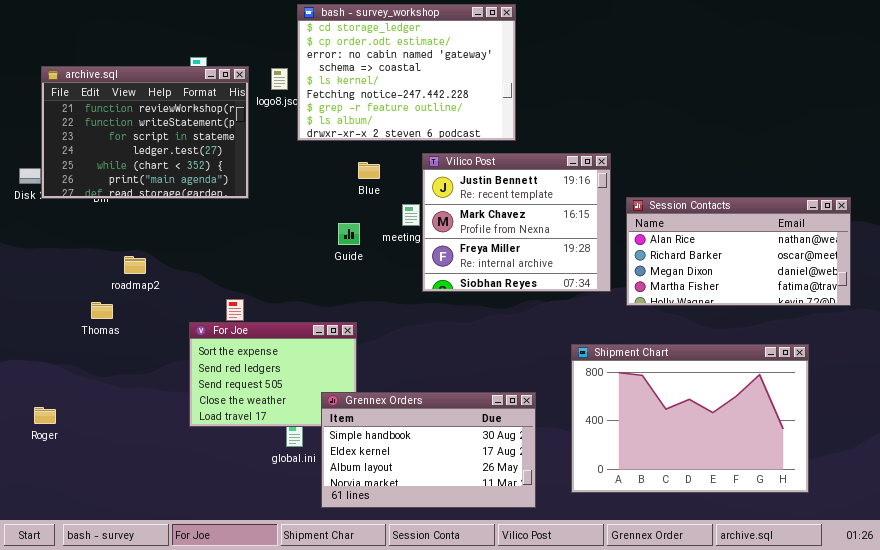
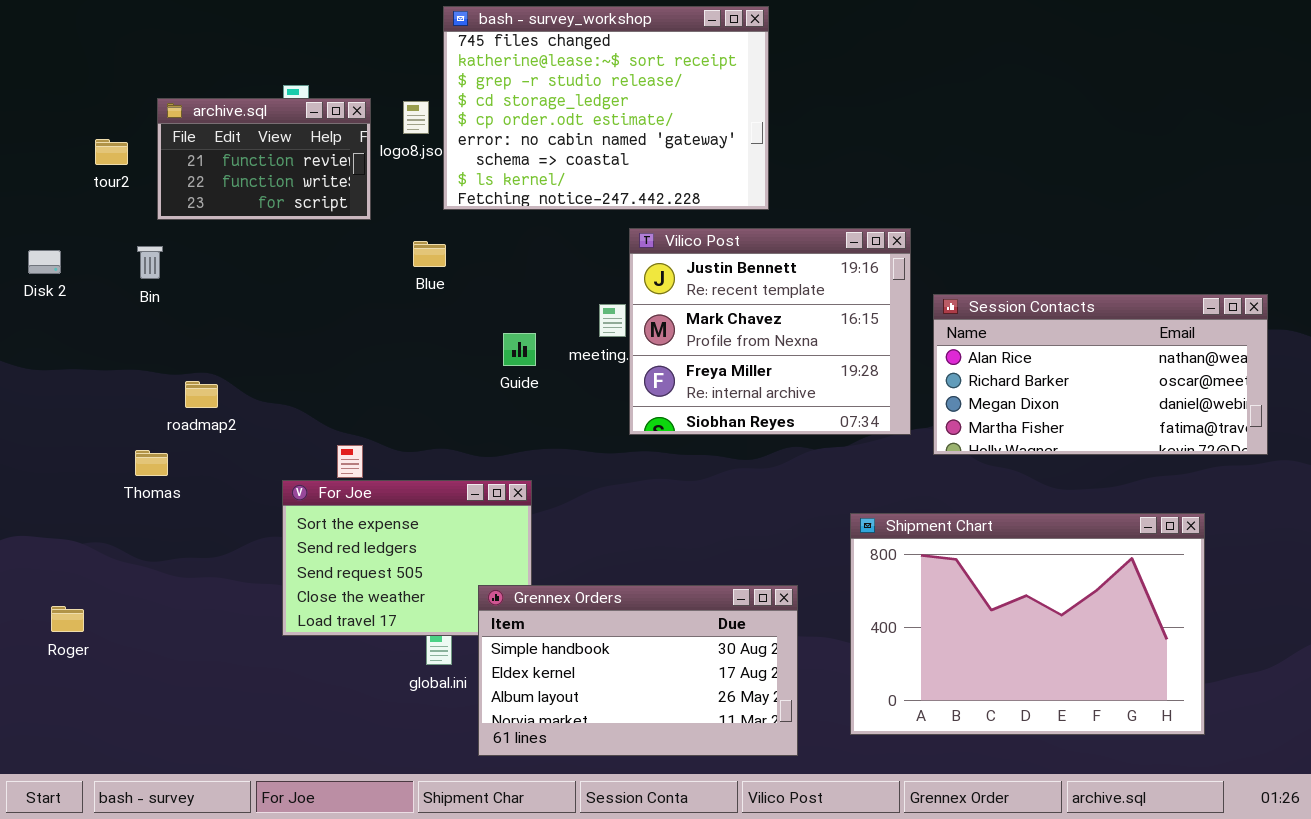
bash - survey_workshop: [297,4,516,141] -> [443,6,769,210], scrolled up 3 rows
archive.sql: [41,66,249,199] -> [157,98,371,220], resized
Blue: [358,162,380,179] -> [413,241,446,267], moved

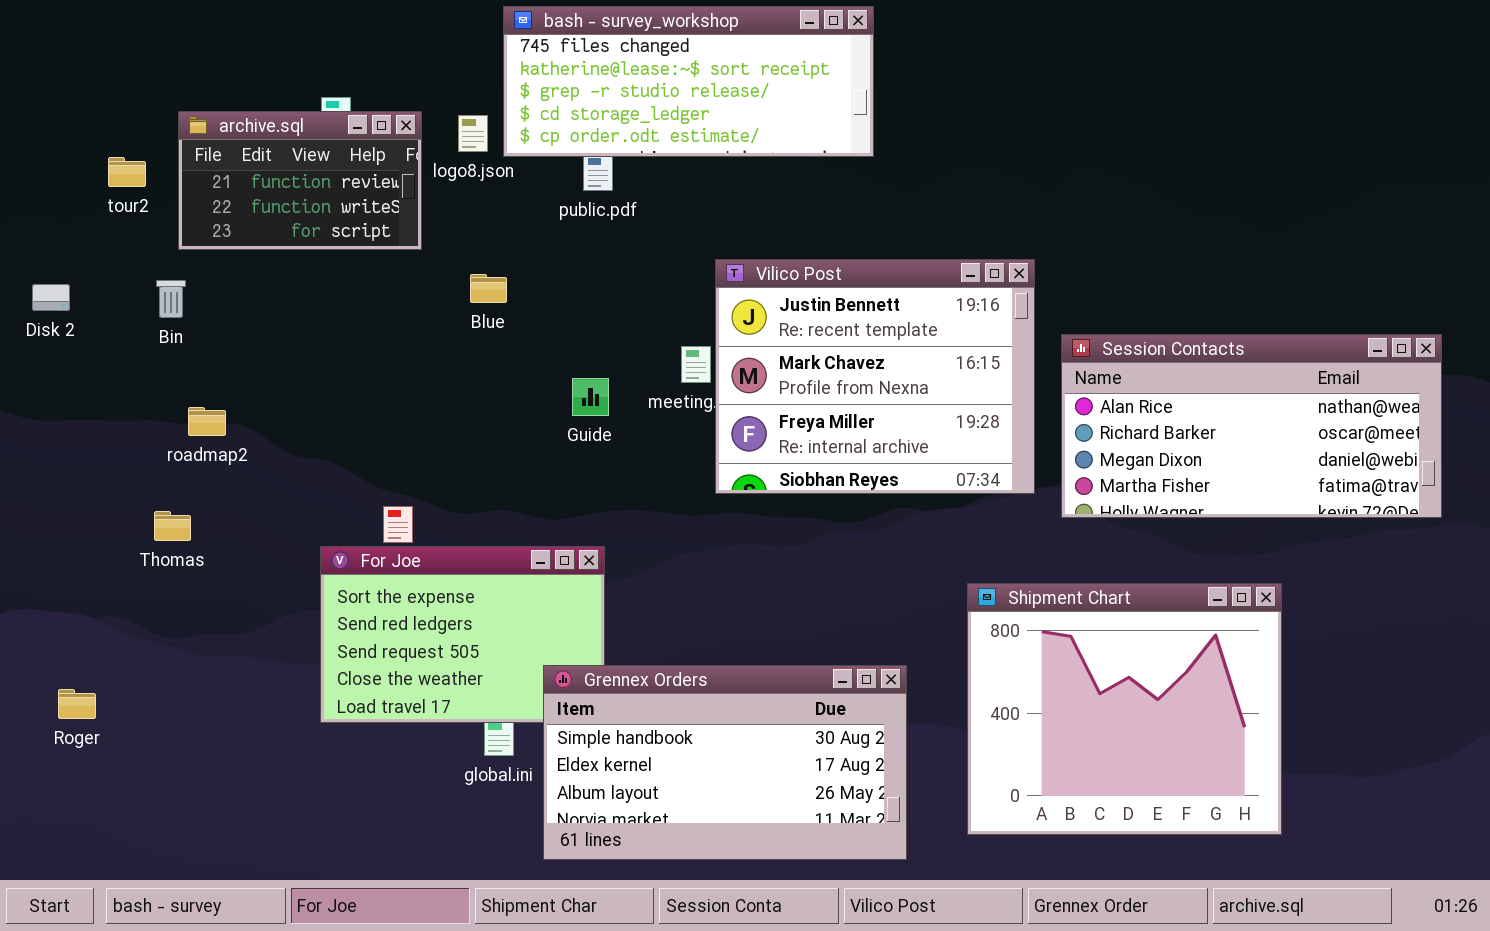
bash - survey_workshop: [443,6,769,210] -> [503,6,874,157], resized
roadmap2: [185,381,218,408] -> [188,407,226,436], moved
Shipment Chart: [850,513,1205,735] -> [967,583,1282,835], resized

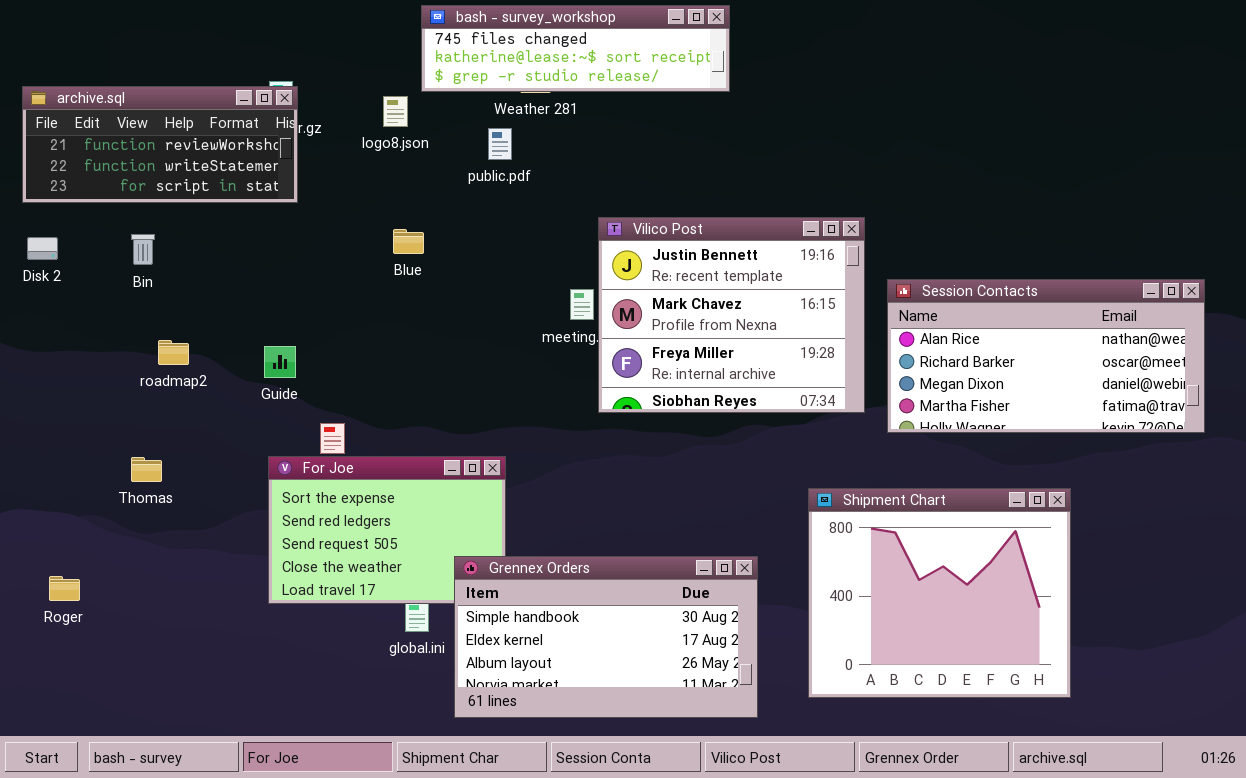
bash - survey_workshop: [503,6,874,157] -> [421,5,730,92], resized
archive.sql: [178,111,422,250] -> [22,86,298,203], moved, resized
Guide: [572,378,609,416] -> [264,346,296,378], moved
Thomas: [154,511,191,541] -> [131,457,162,482], moved

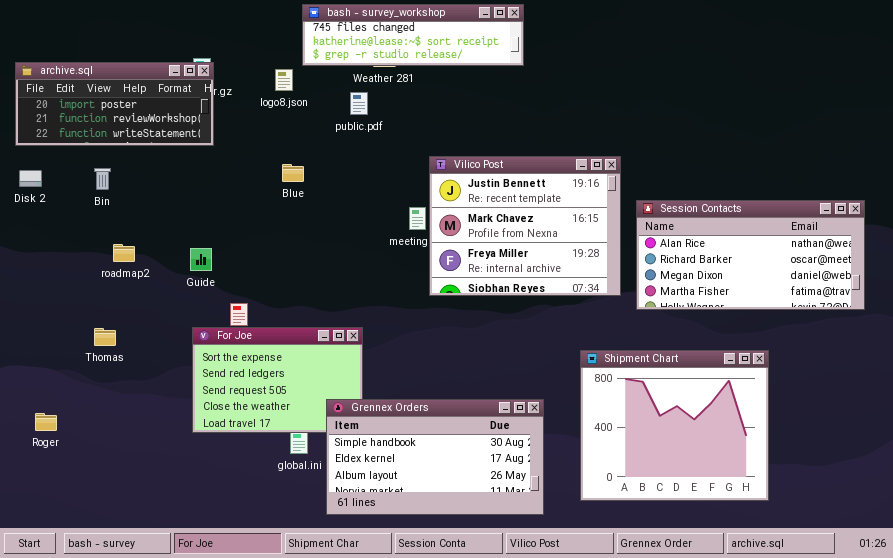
archive.sql: [22,86,298,203] -> [15,62,214,146], scrolled up 1 row

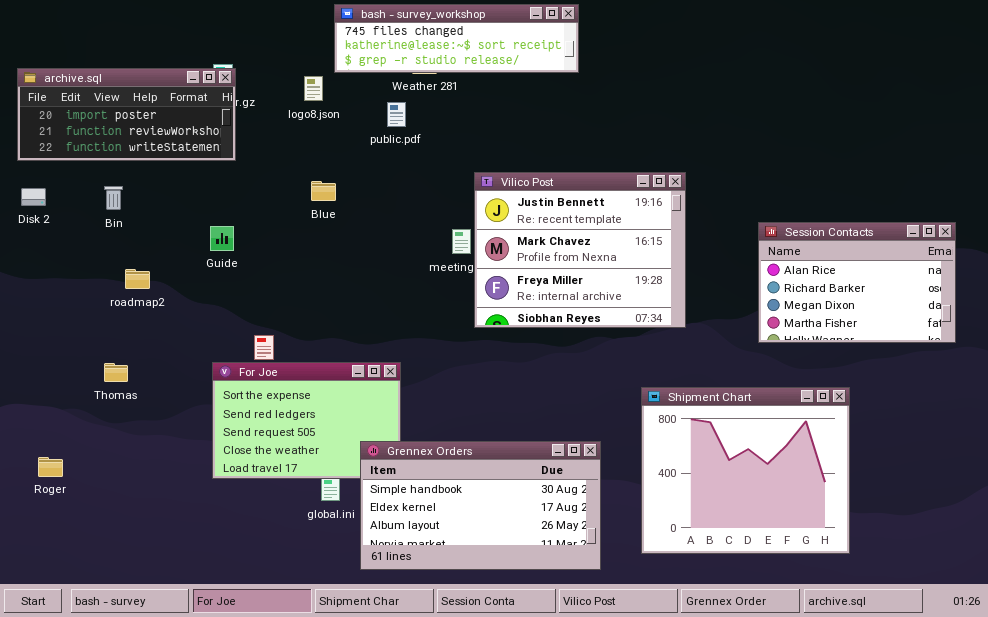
Session Contacts: [636,200,865,310] -> [758,222,956,343], resized
Guide: [190,248,212,271] -> [210,226,234,251], moved

